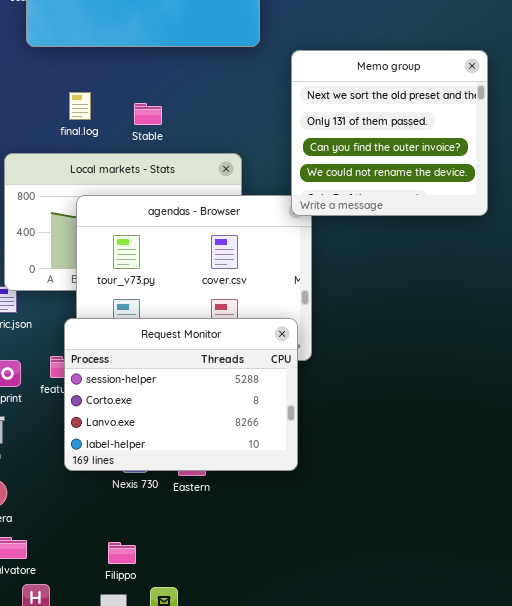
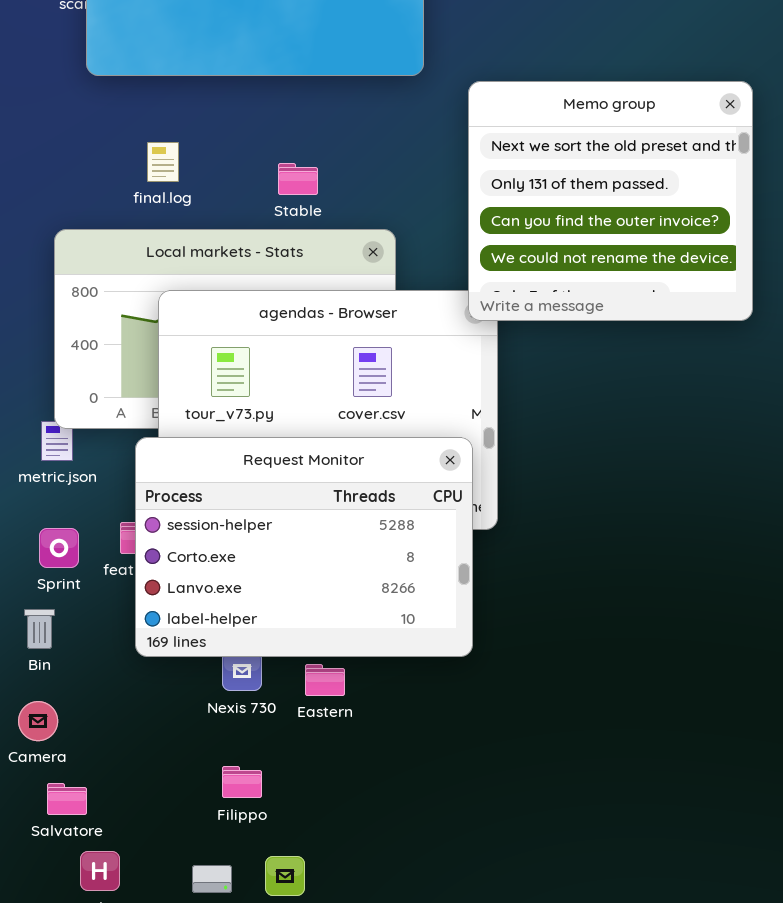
Stable: [134,103,162,125] -> [278,163,318,195], moved
Request Monitor: [64,318,298,471] -> [135,437,473,657], moved
Filippo: [108,542,136,564] -> [222,766,262,798], moved

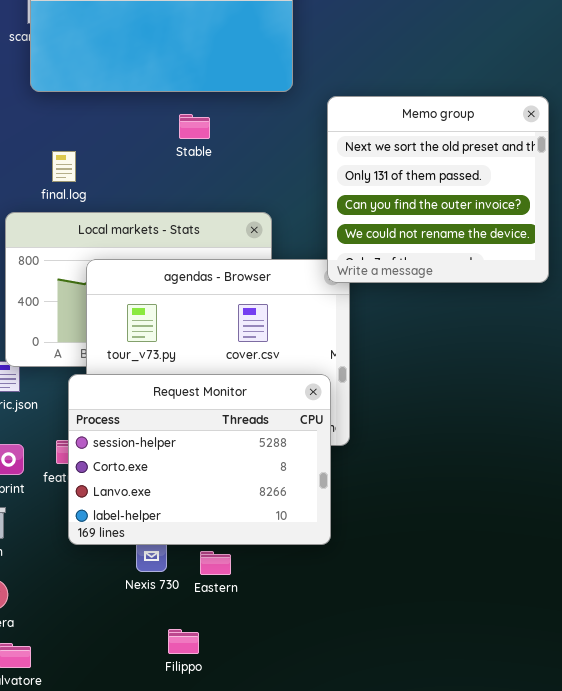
final.log: [147,142,179,182] -> [52,151,76,182], moved
Stable: [278,163,318,195] -> [179,114,210,139], moved
Filippo: [222,766,262,798] -> [168,629,199,654], moved

